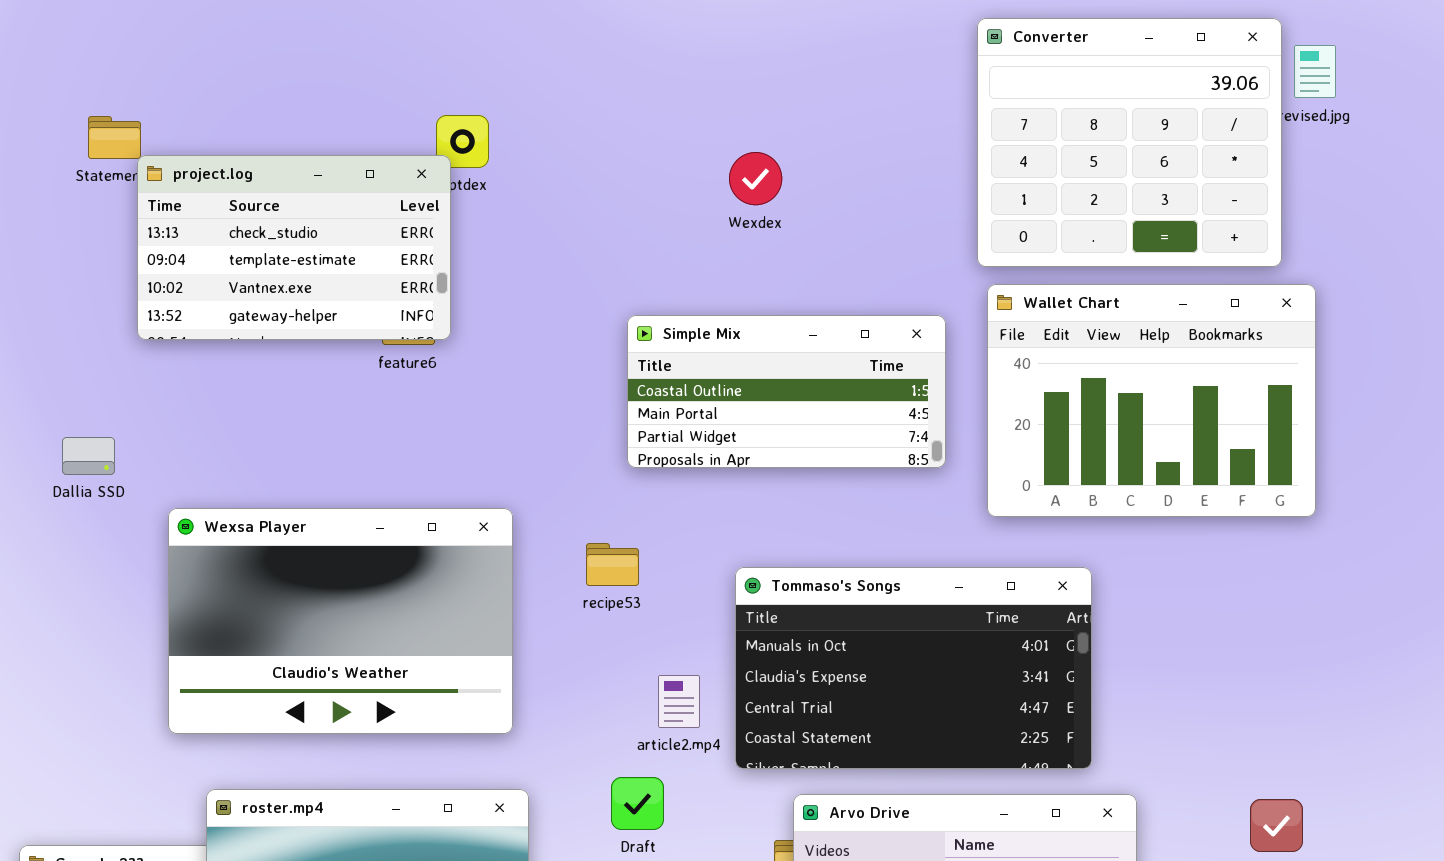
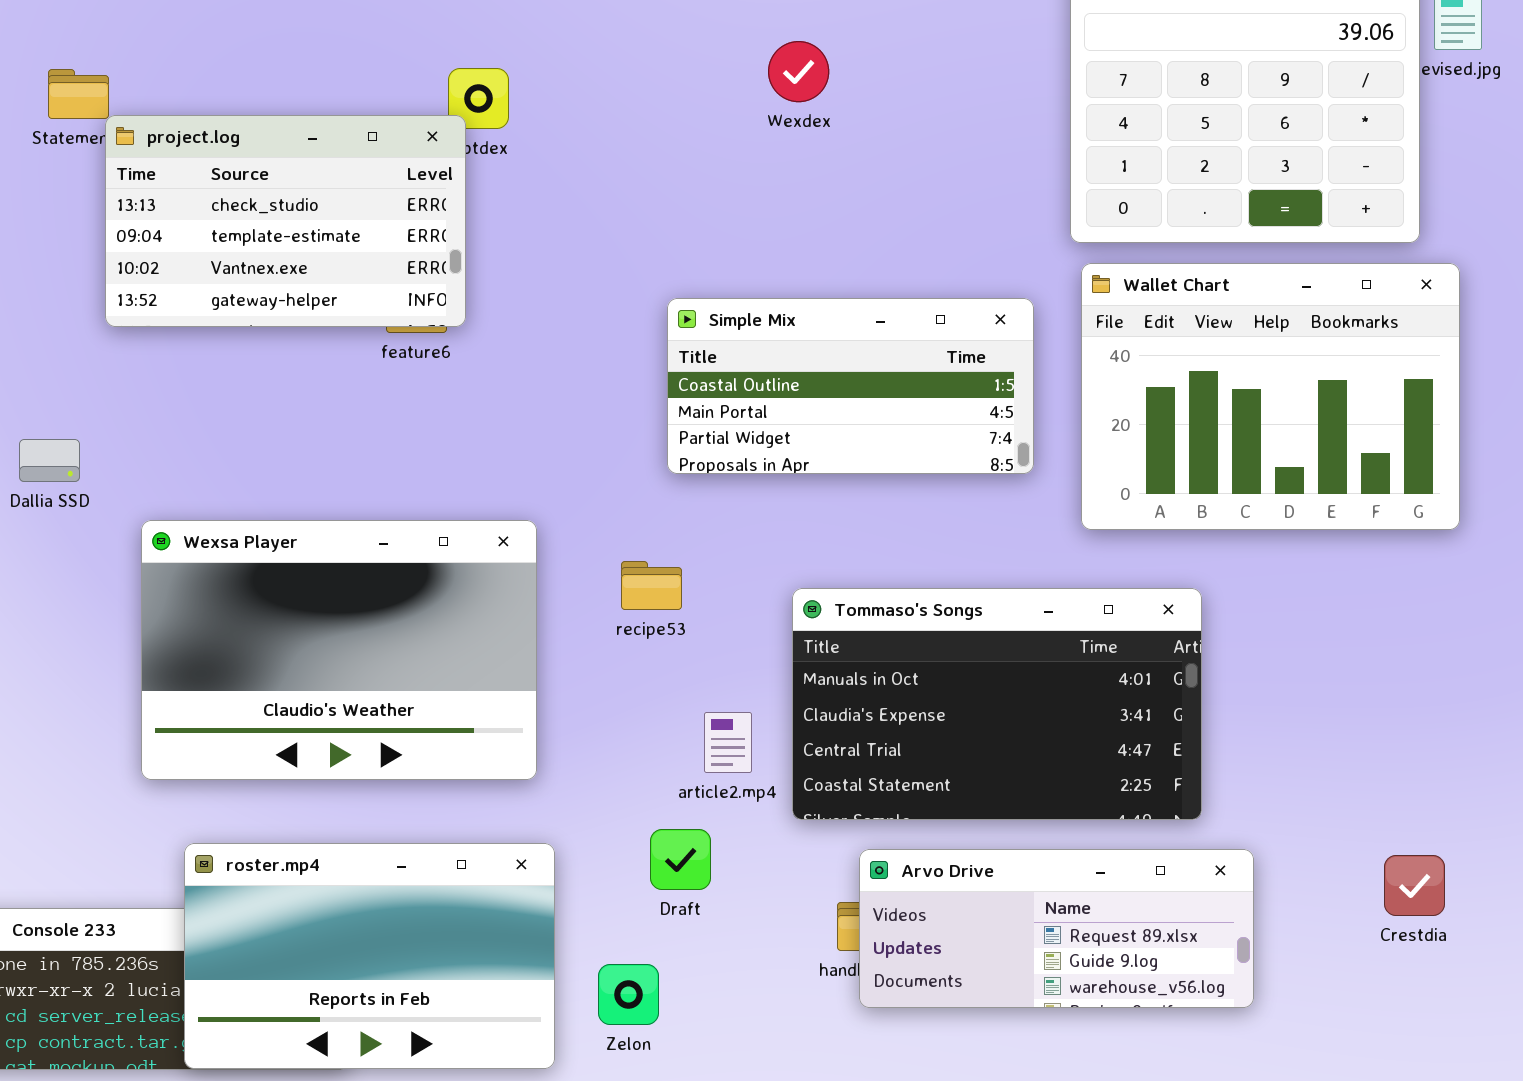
Wexdex: [729,152,782,205] -> [768,41,829,102], moved

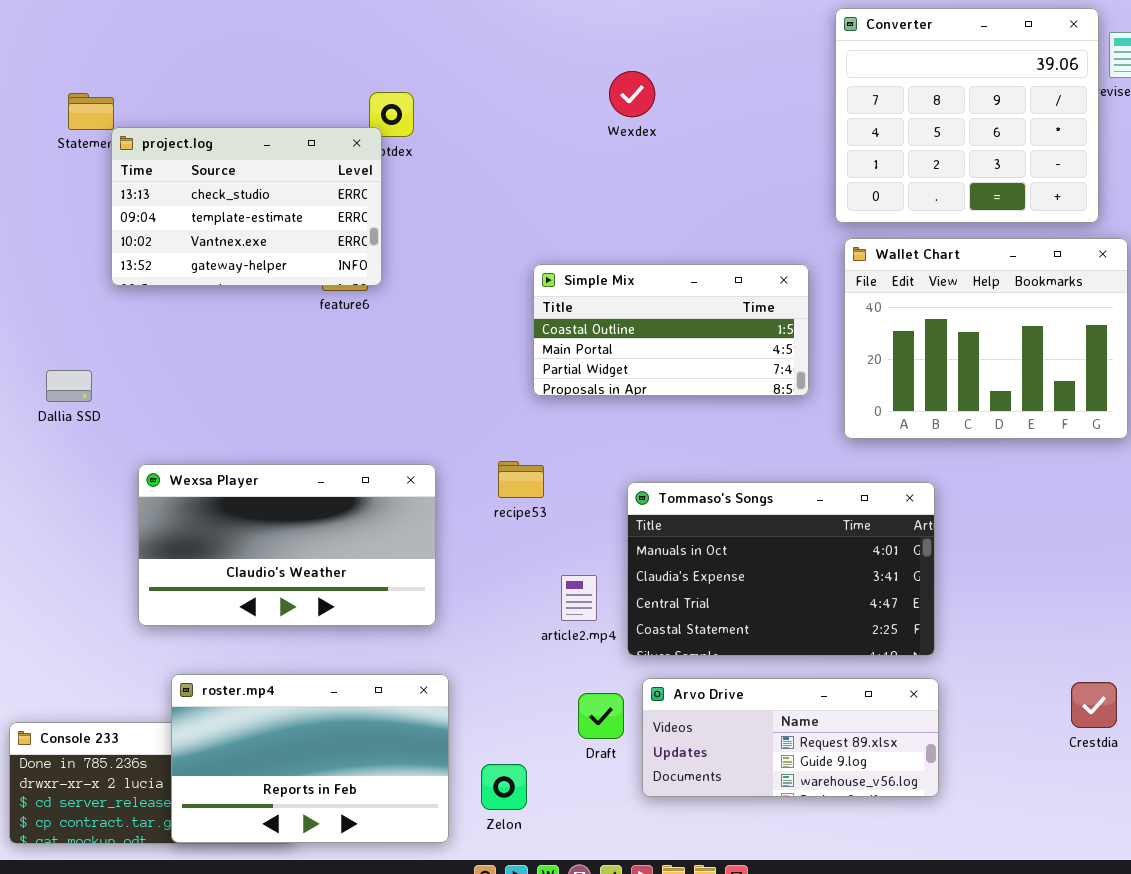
Wexsa Player: [141,520,537,780] -> [138,464,436,626], resized
Draft: [650,829,711,890] -> [578,693,624,739], moved
Arvo Drive: [859,849,1254,1008] -> [642,678,939,797], moved

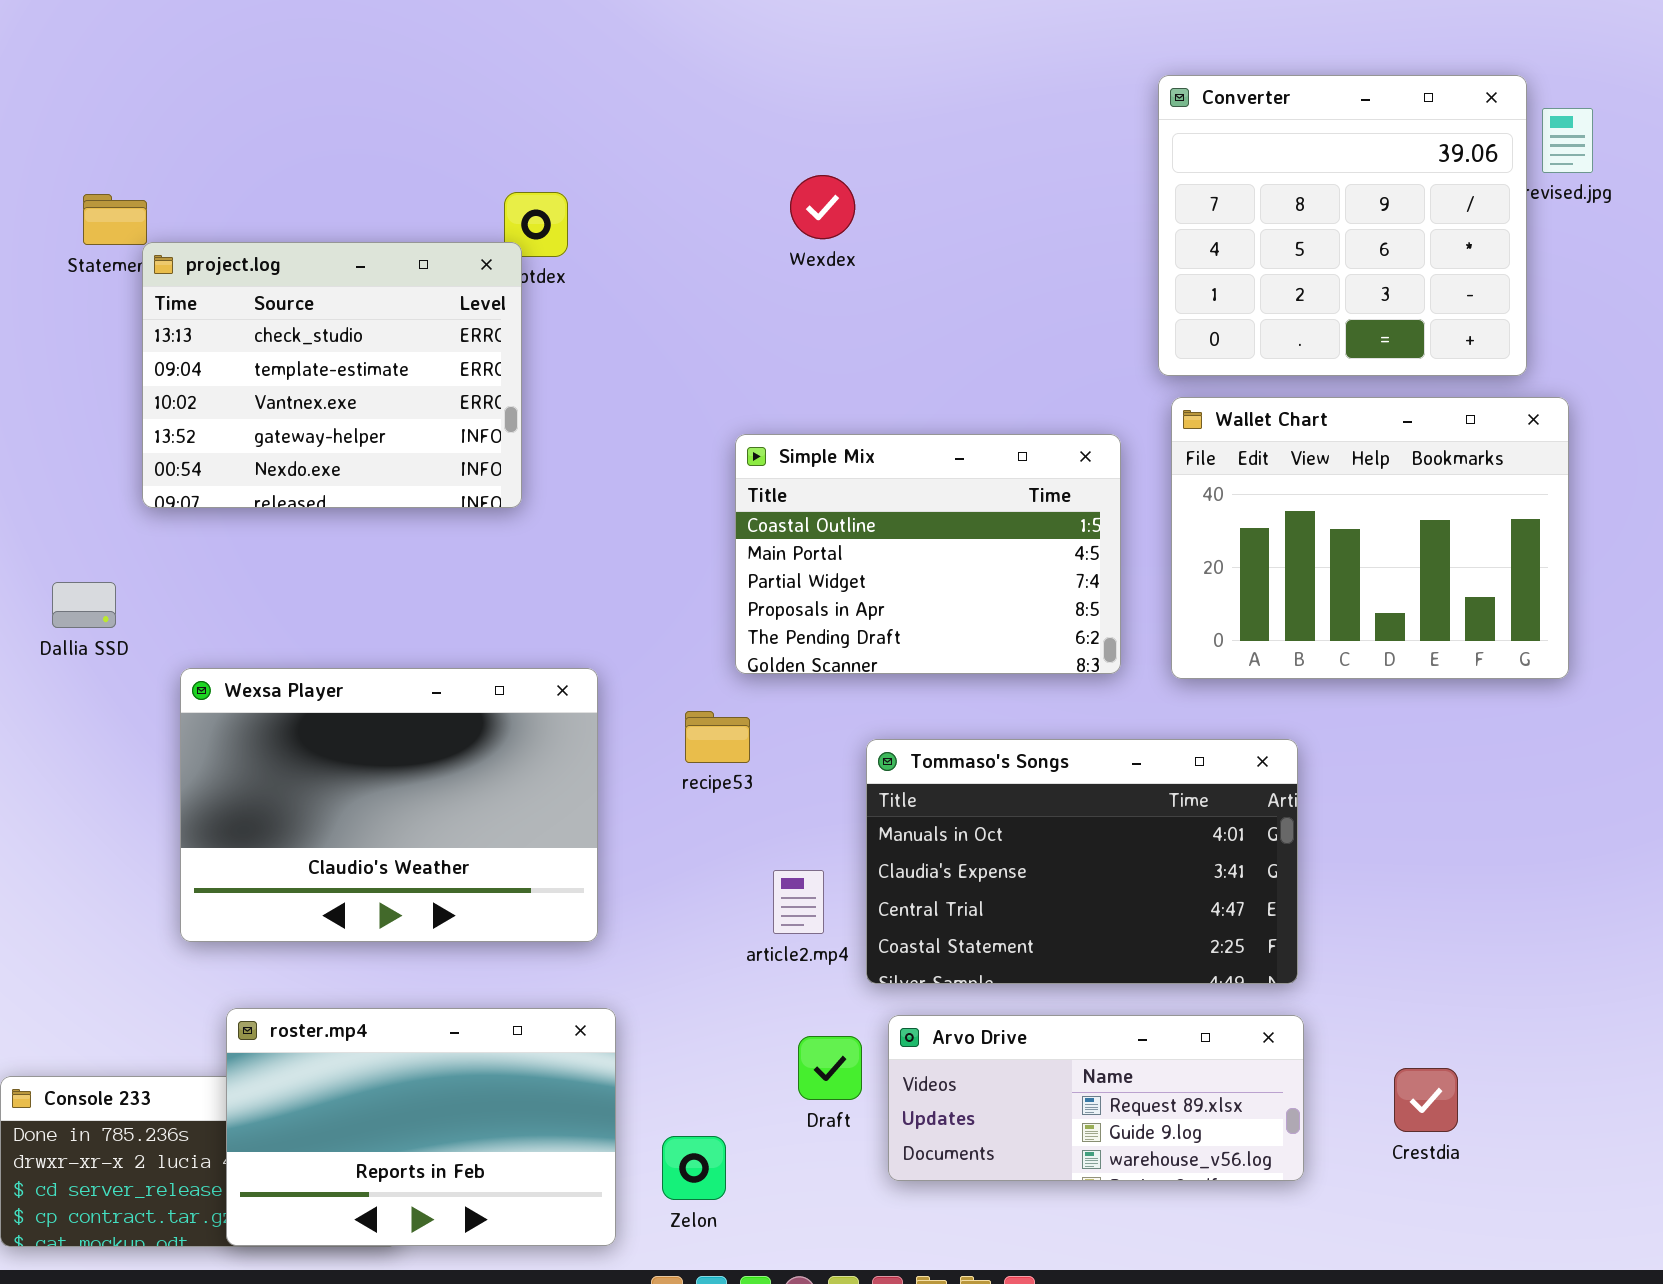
Wexdex: [609,71,655,117] -> [790,175,855,239], moved
project.log: [111,127,382,286] -> [142,242,522,508], resized
Simple Mix: [533,264,809,396] -> [735,434,1121,674], resized
Wexsa Player: [138,464,436,626] -> [180,668,598,942], resized
Crestdia: [1071,682,1117,728] -> [1394,1068,1458,1132], moved

